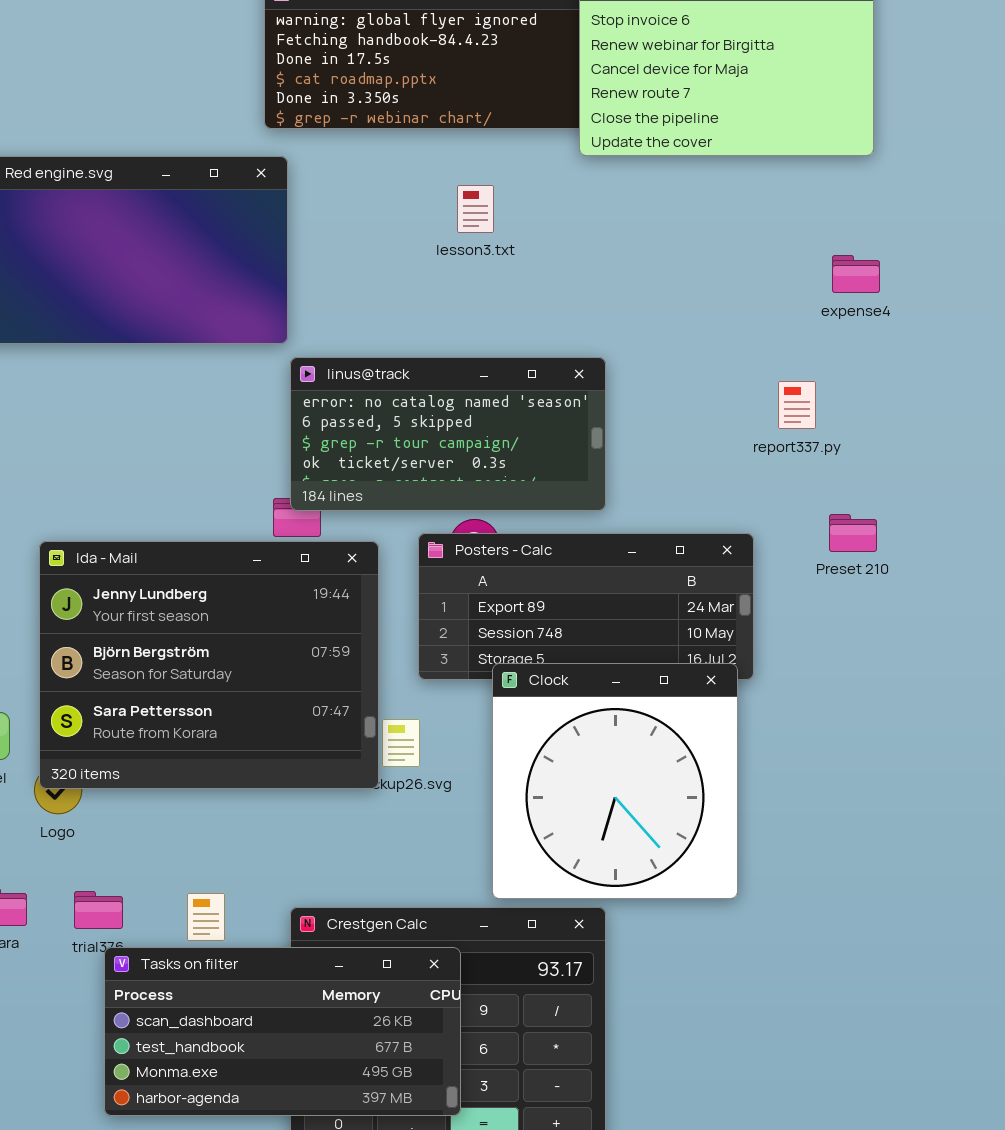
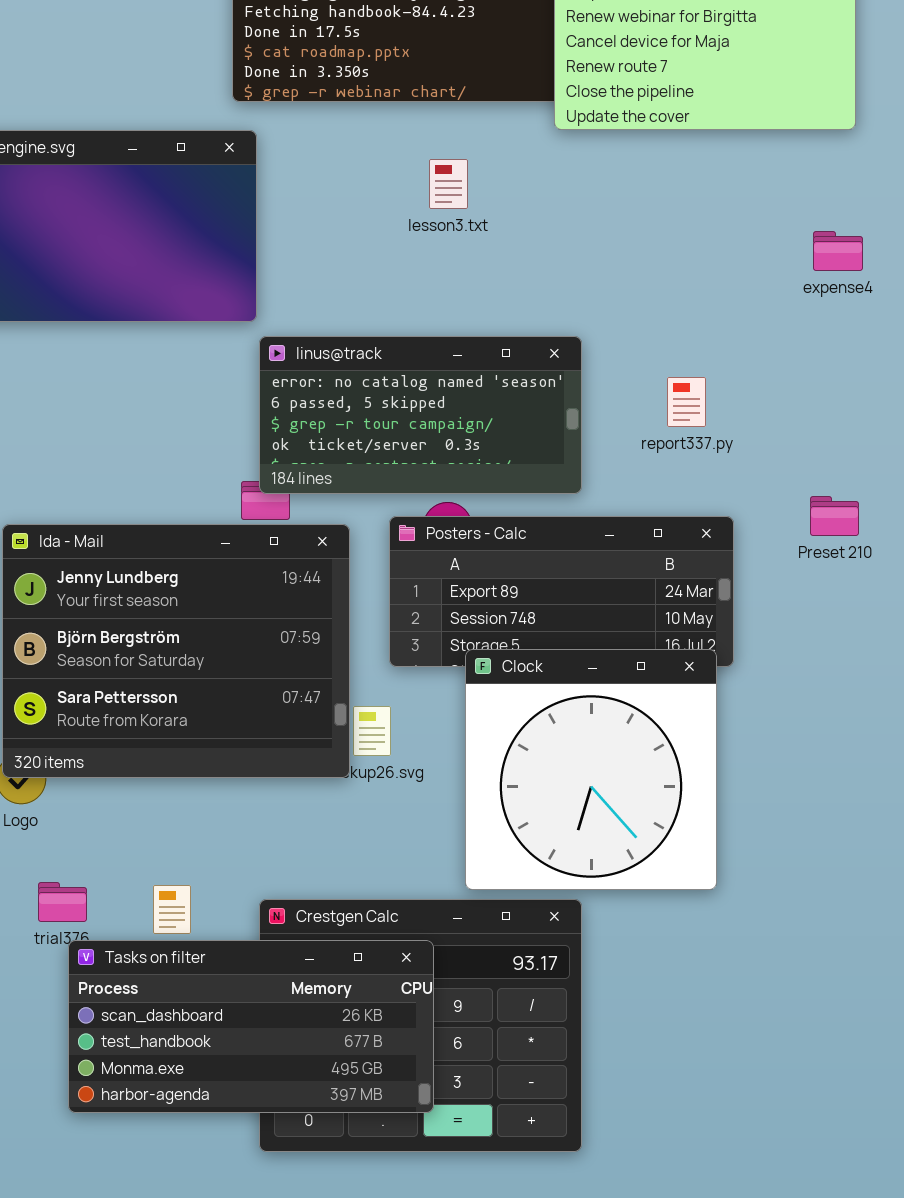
report337.py: [778,381,816,429] -> [667,377,706,427], moved

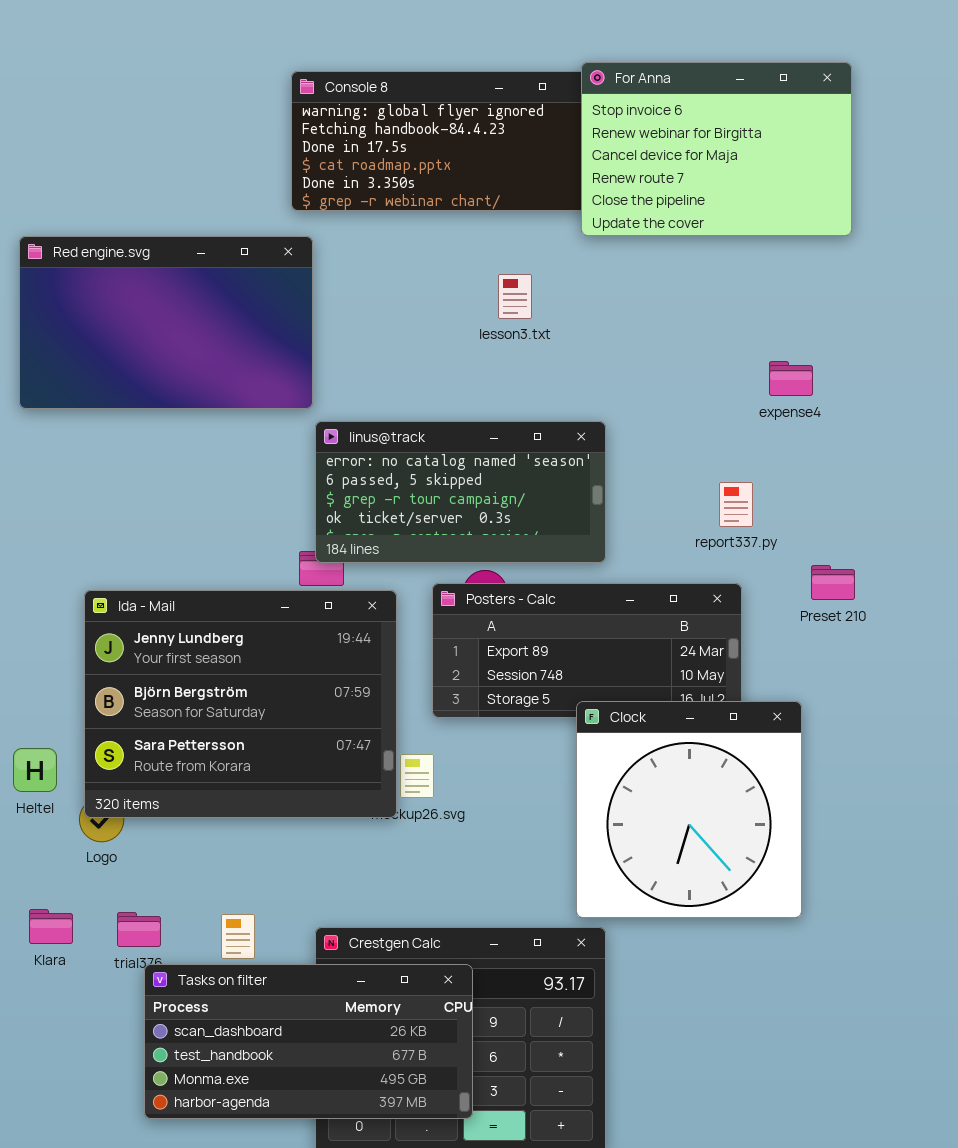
lesson3.txt: [429,159,468,209] -> [498,274,532,319], moved
expense4: [813,231,863,271] -> [769,361,813,396], moved
report337.py: [667,377,706,427] -> [719,482,753,527], moved
Clock: [465,649,717,890] -> [576,701,802,918], moved

